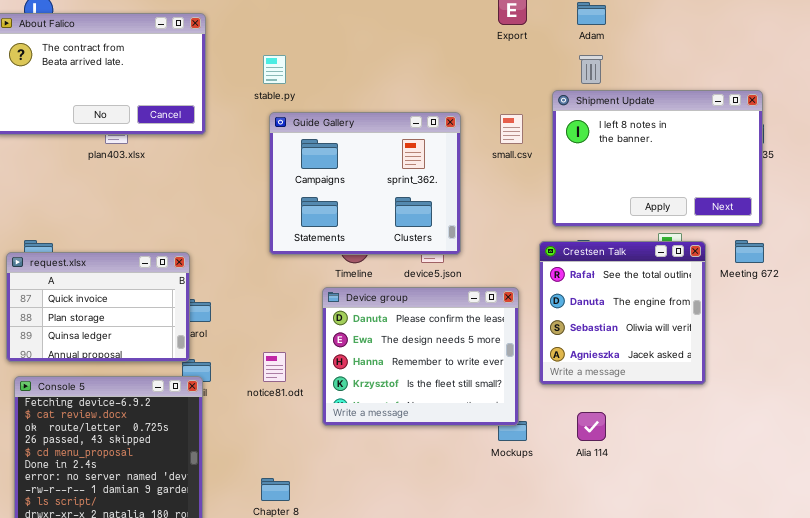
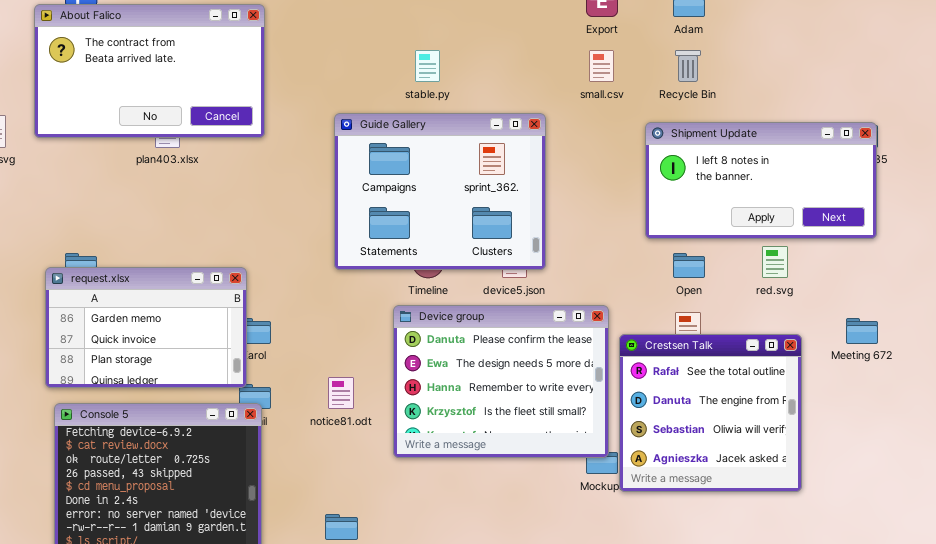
stable.py: [263,55,286,84] -> [415,50,440,82], moved
Shipment Update: [552,90,763,227] -> [645,122,877,239], resized
small.csv: [500,114,523,144] -> [589,50,614,82], moved
Meeting 672: [735,240,764,263] -> [846,318,878,344], moved
Crestsen Talk: [539,241,706,385] -> [619,334,802,492], moved
request.xlsx: [6,252,190,362] -> [45,267,247,388], scrolled up 1 row

